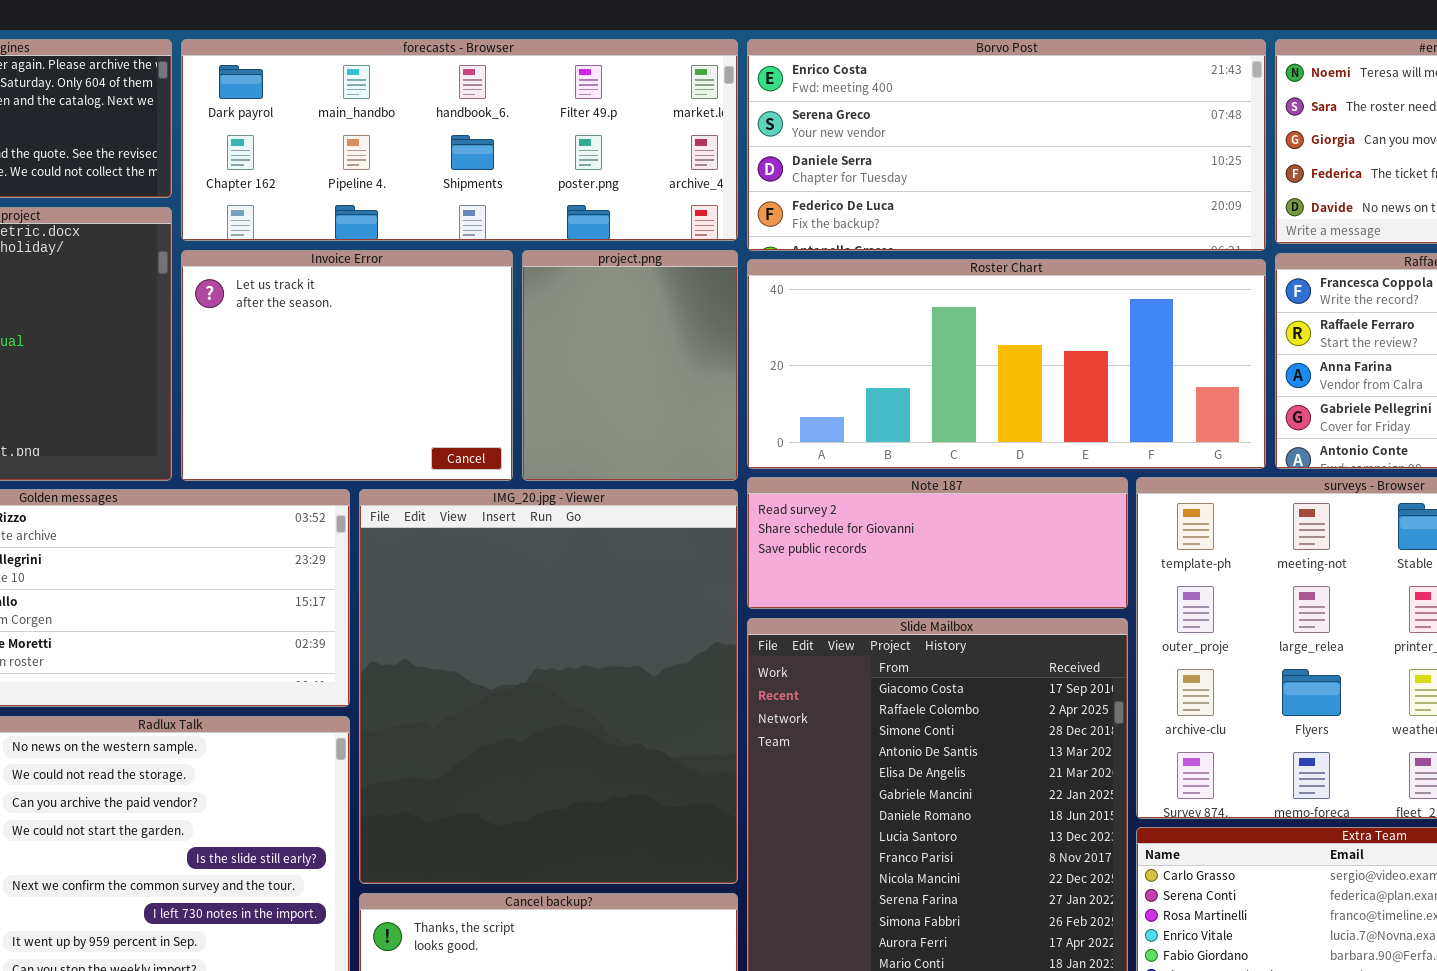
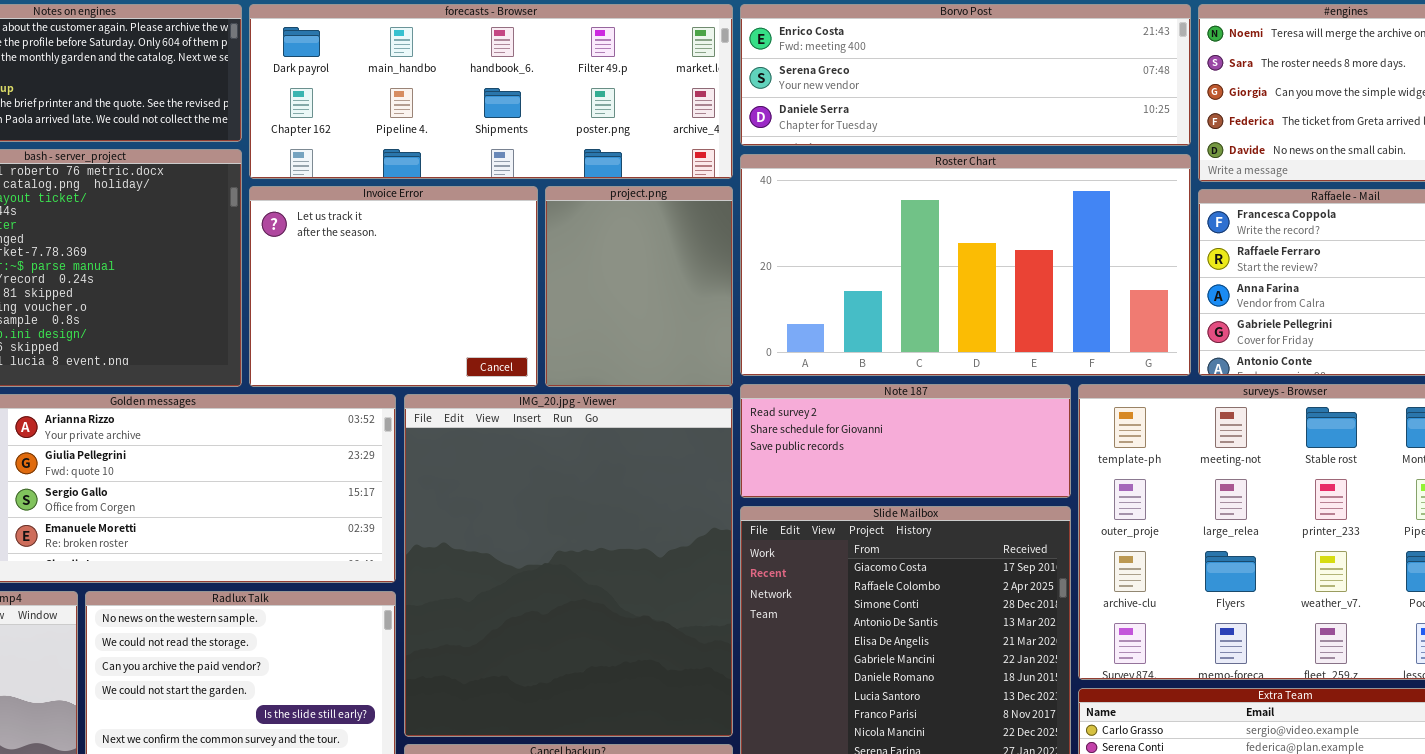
Borvo Post: [747,39,1266,251] -> [740,4,1191,146], resized
Roster Chart: [747,259,1266,469] -> [740,154,1191,376], resized

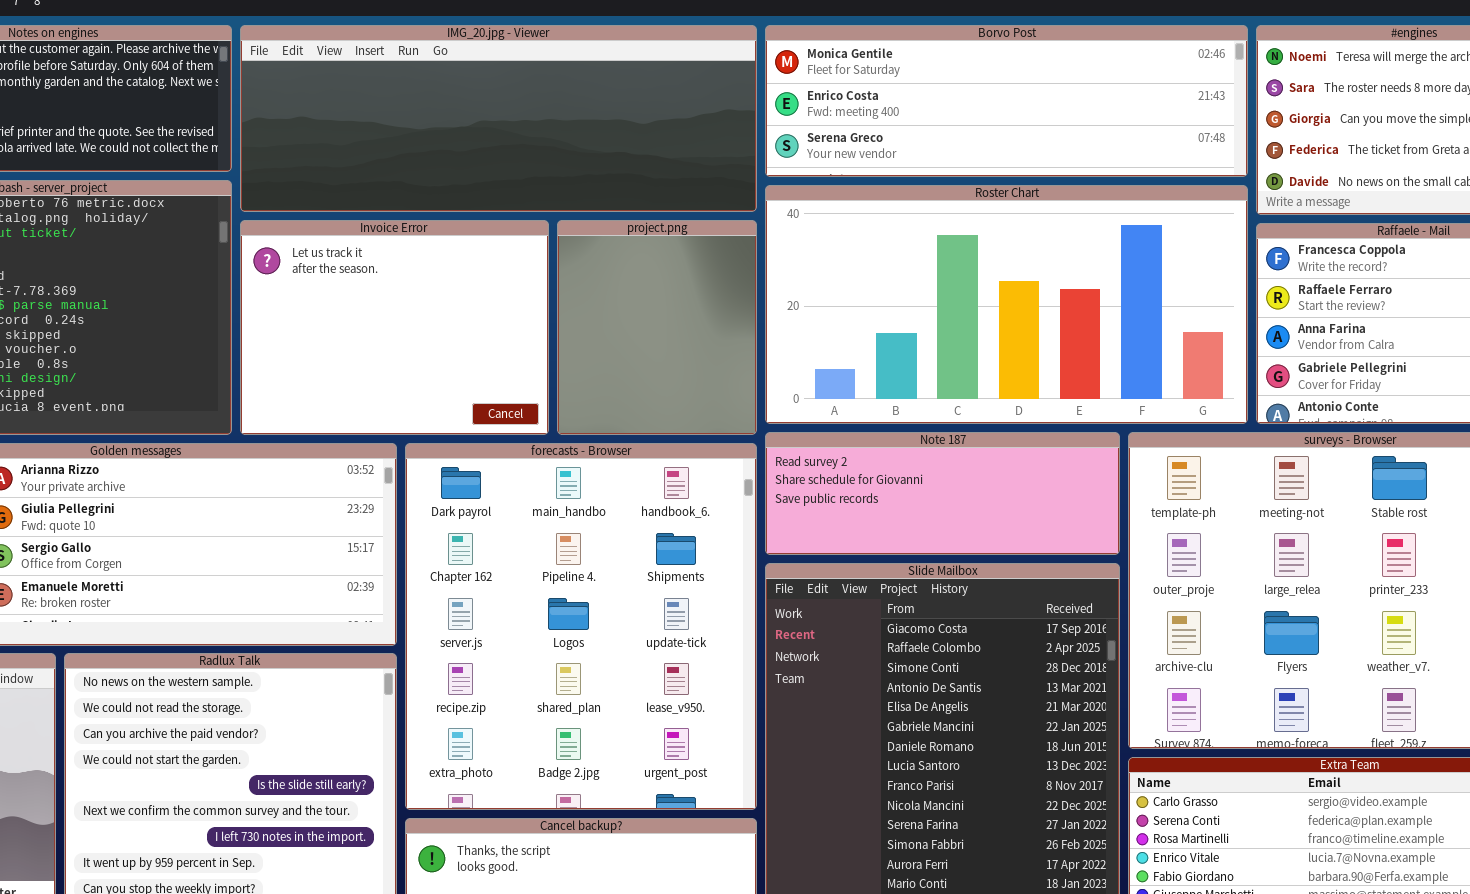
forecasts - Browser: [249,4,733,179] -> [405,443,757,810], moved, resized
Borvo Post: [740,4,1191,146] -> [765,25,1248,177], scrolled up 1 row
IMG_20.jpg - Viewer: [404,394,733,737] -> [240,25,757,212], moved, resized

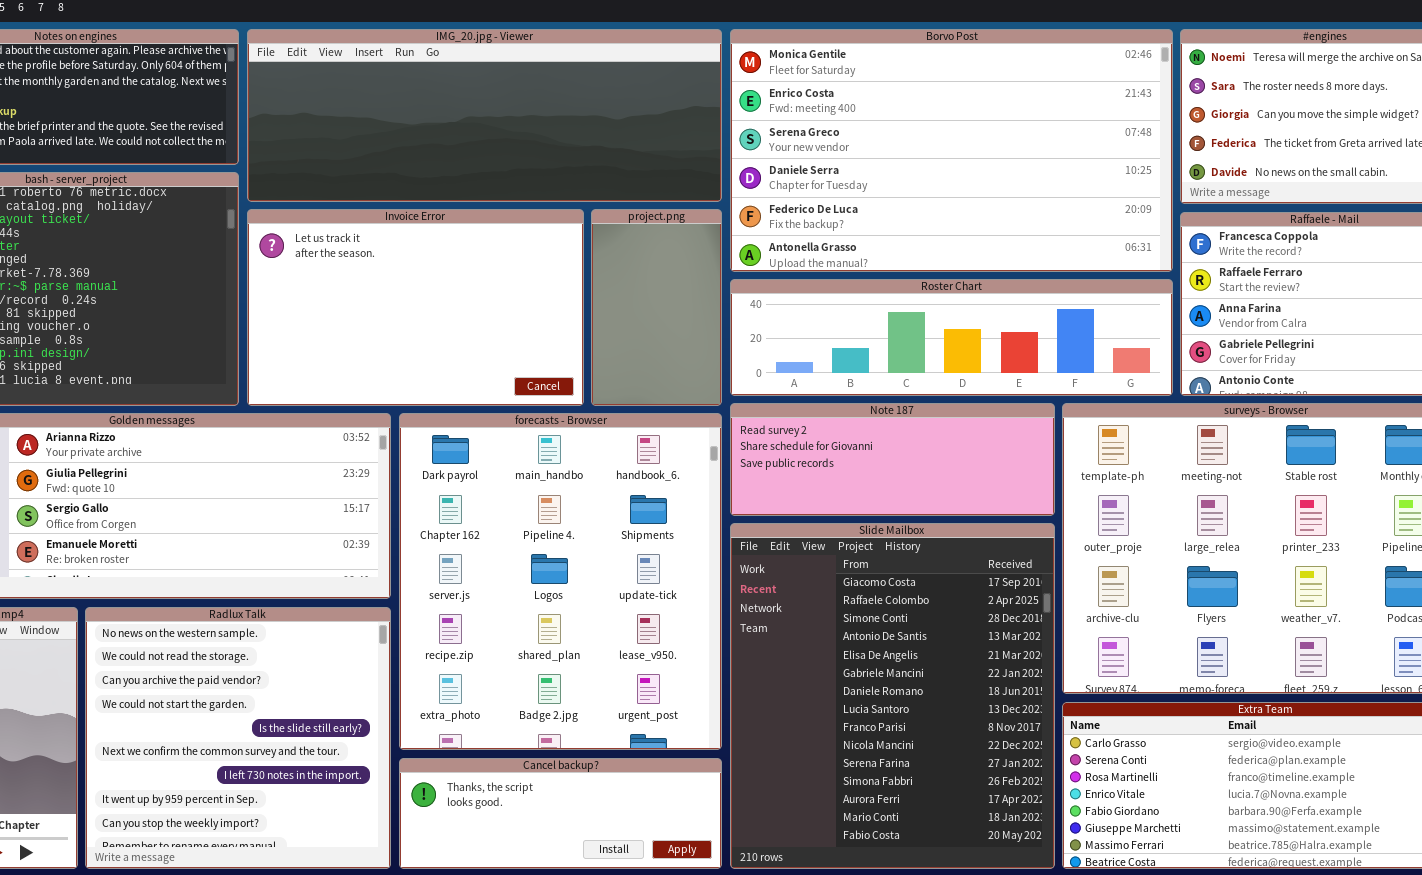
Borvo Post: [765,25,1248,177] -> [730,29,1173,272], resized
Roster Chart: [765,185,1248,424] -> [730,279,1173,396], resized
Invoice Error: [240,220,549,435] -> [247,209,584,406], resized
project.png: [557,220,757,435] -> [591,209,722,406], resized

